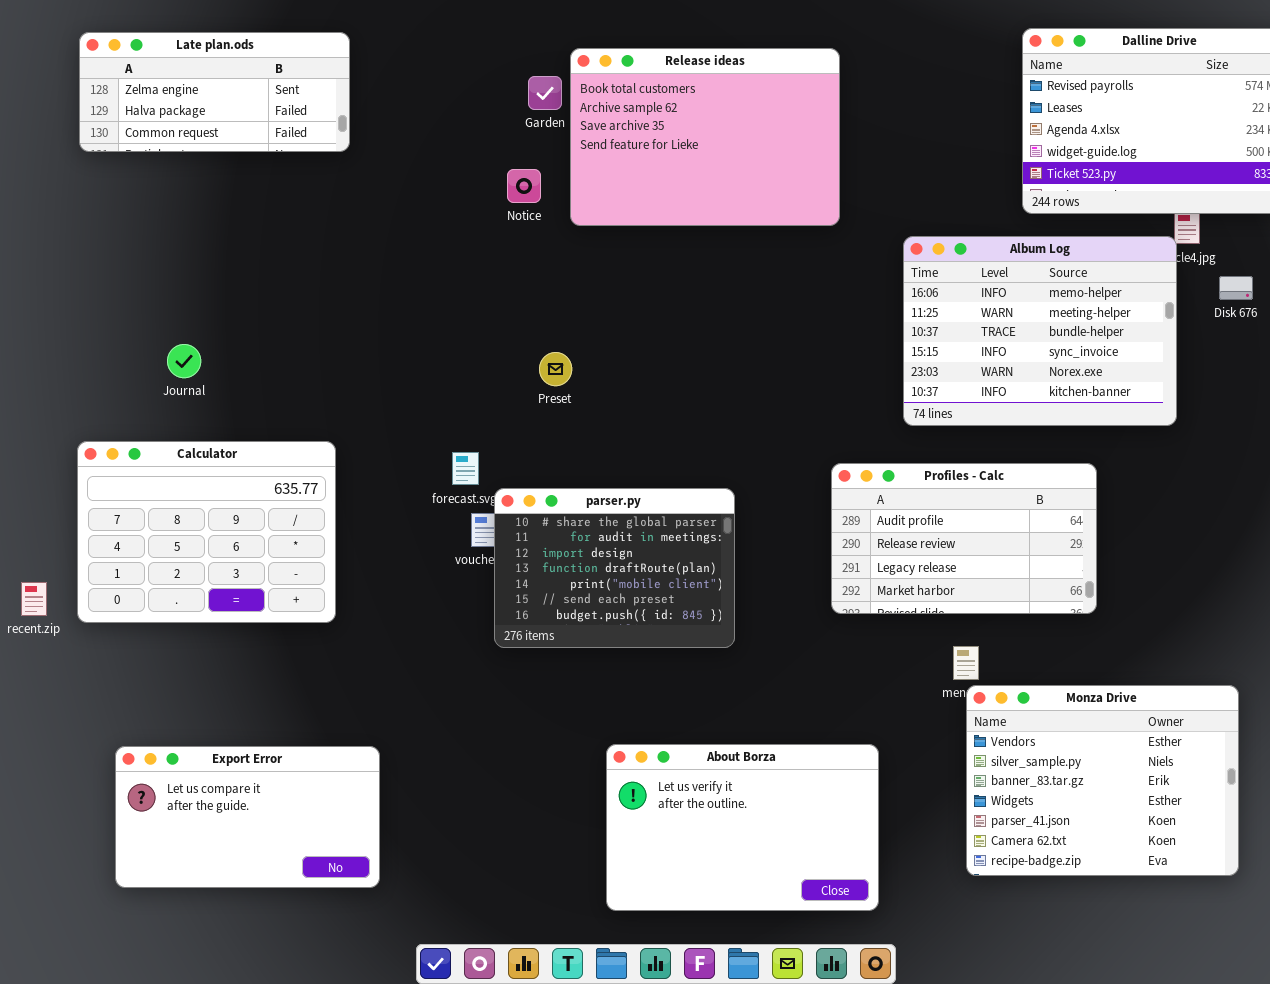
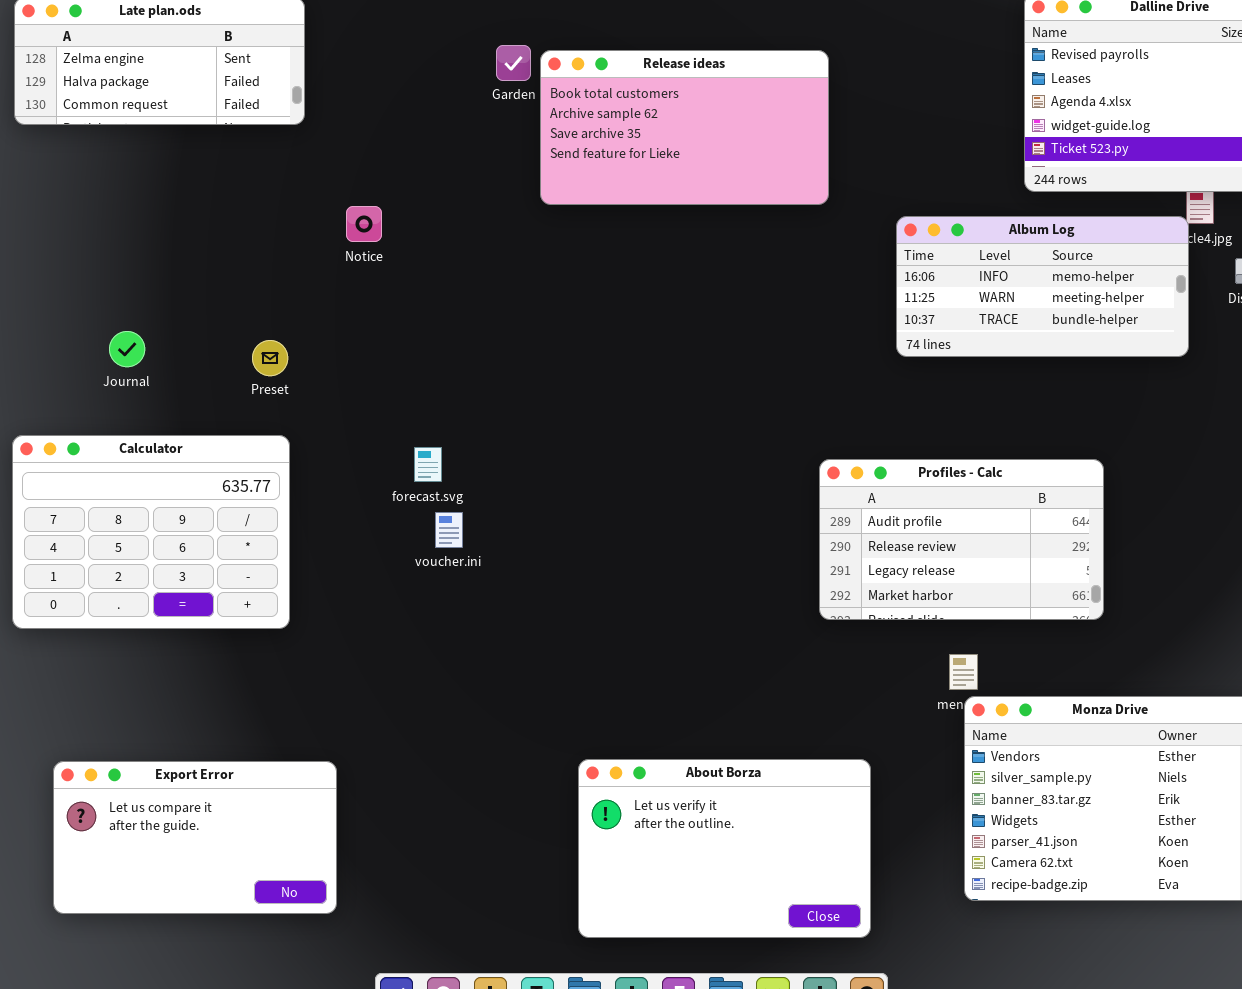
Release ideas: [570,48,840,226] -> [540,50,829,205], resized
Notice: [507,169,541,203] -> [346,206,382,242], moved
Album Log: [903,236,1177,426] -> [896,216,1189,357], resized
Preset: [539,352,572,386] -> [252,340,288,376], moved
parser.py: [494,488,735,648] -> none, closed

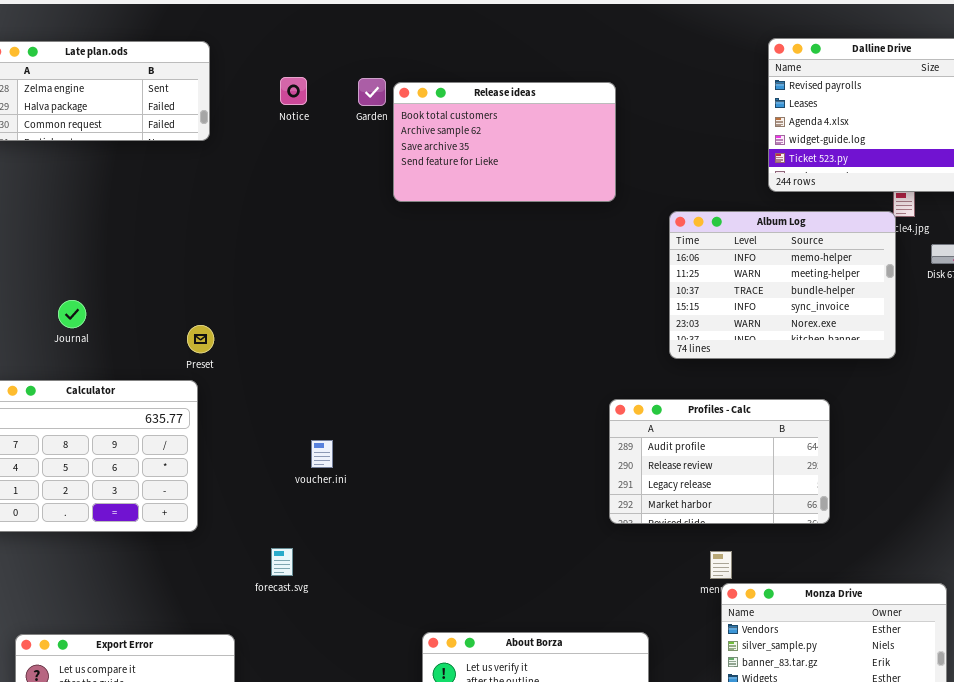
Notice: [346,206,382,242] -> [280,77,307,105], moved
Album Log: [896,216,1189,357] -> [669,211,896,359], resized
Preset: [252,340,288,376] -> [187,325,214,353], moved
forecast.svg: [414,447,442,482] -> [271,548,293,576], moved

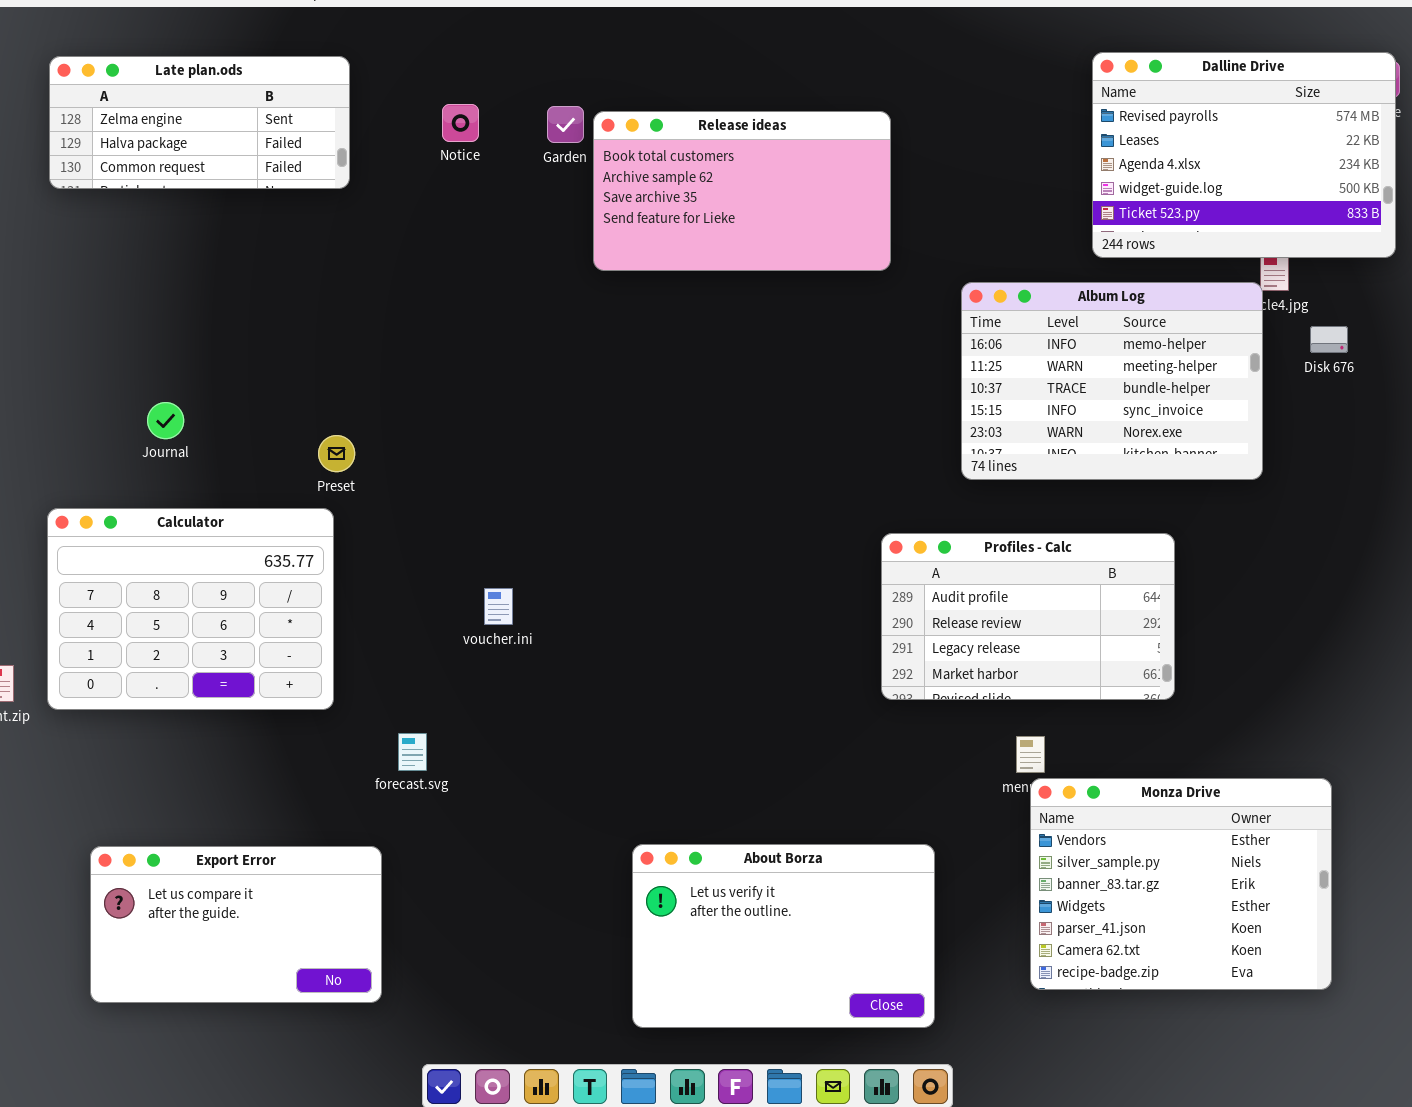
forecast.svg: [271,548,293,576] -> [398,733,427,771], moved

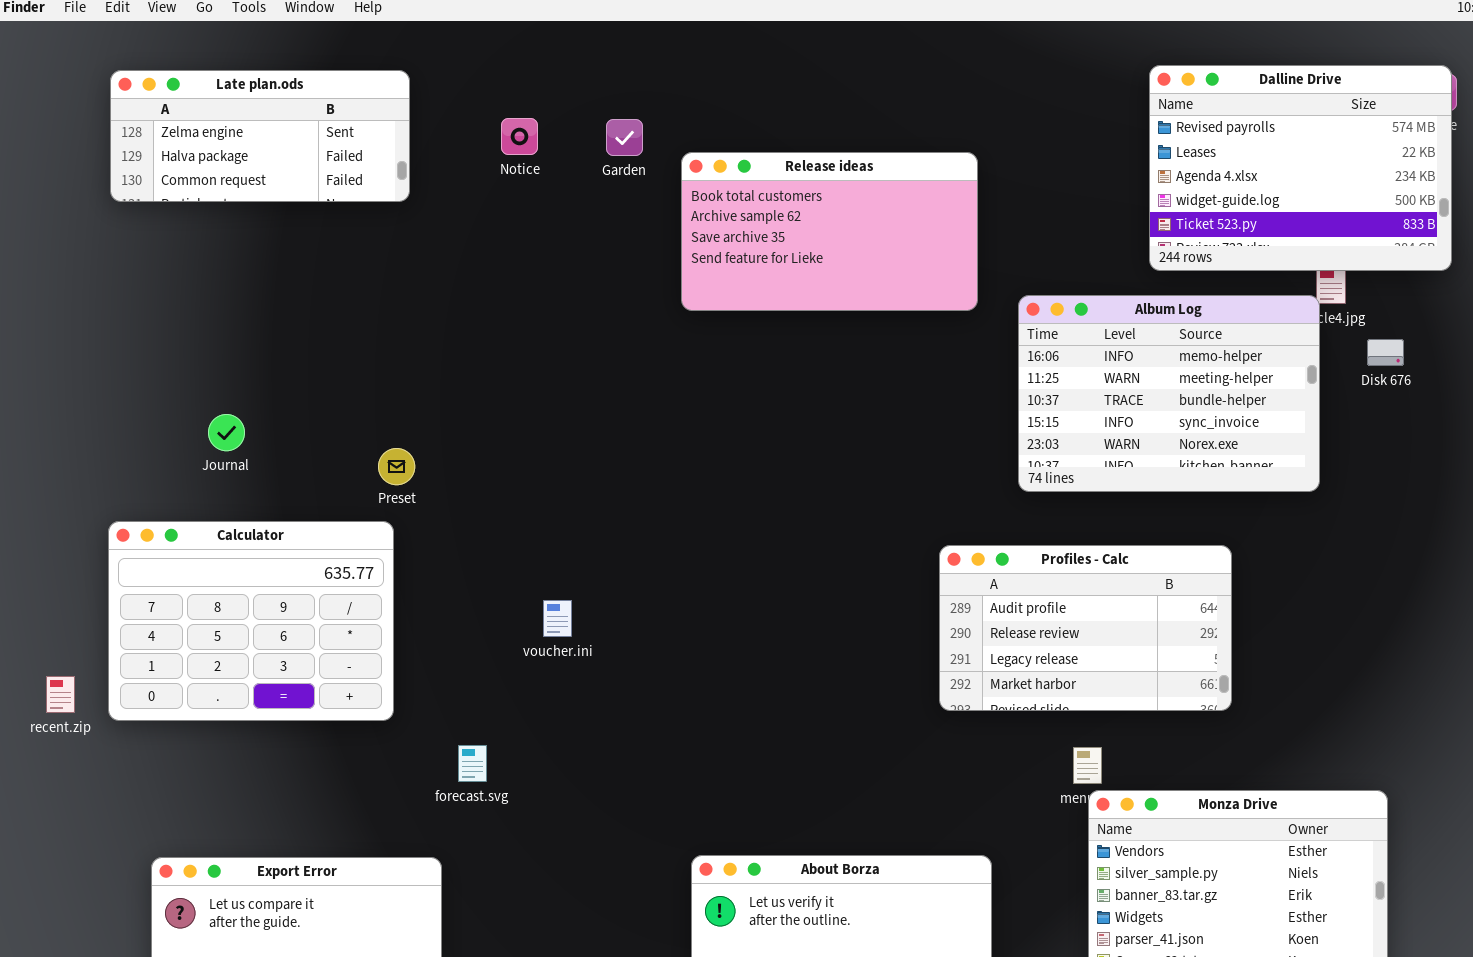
Release ideas: [593,111,891,271] -> [681,152,978,311], moved

